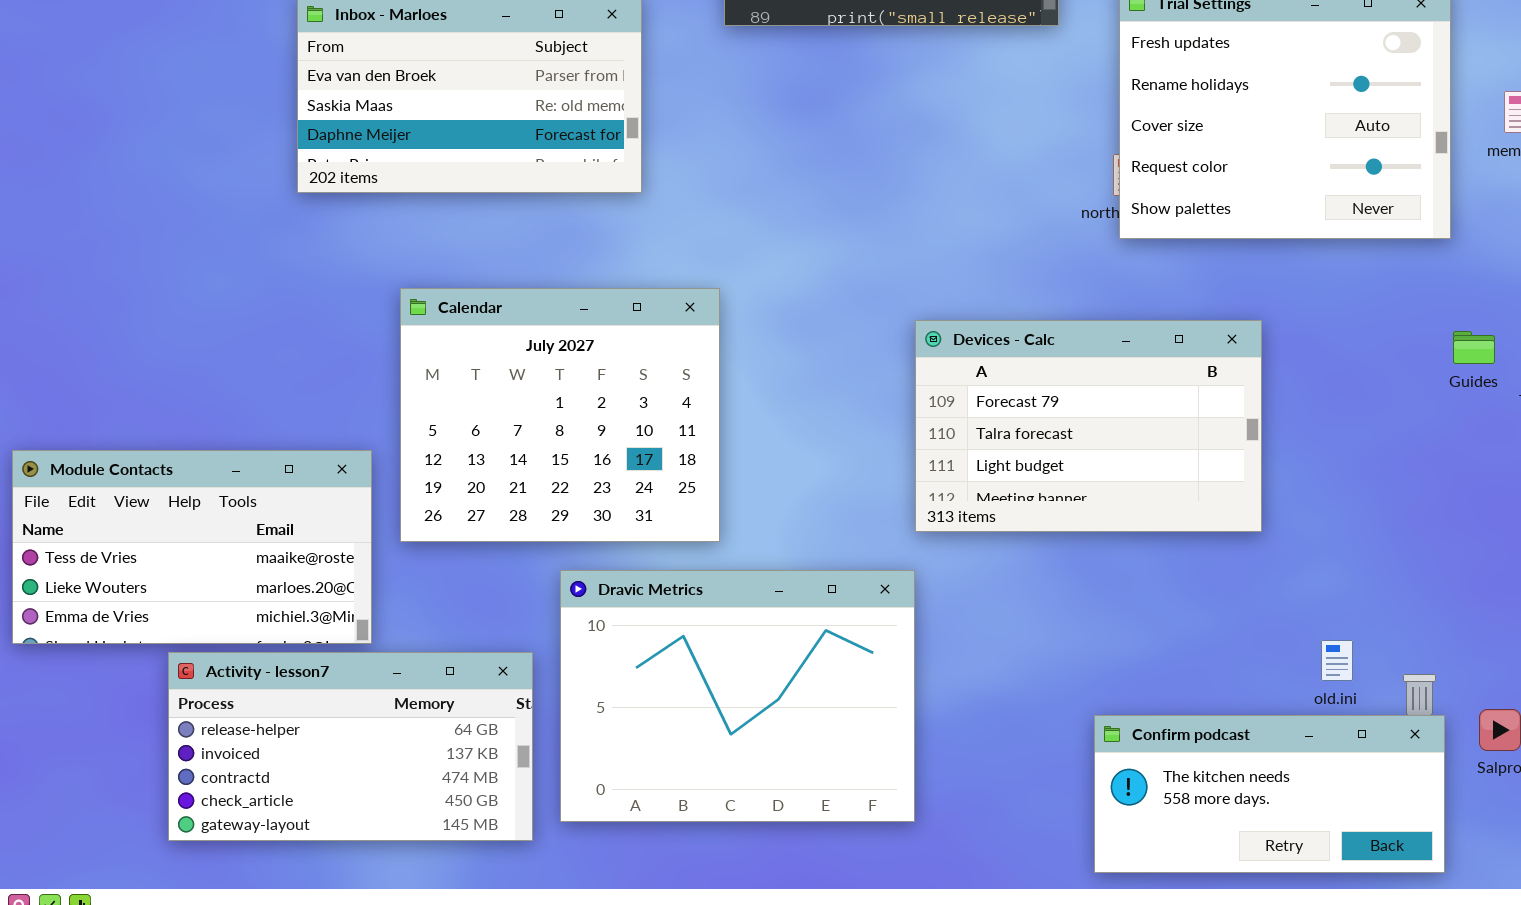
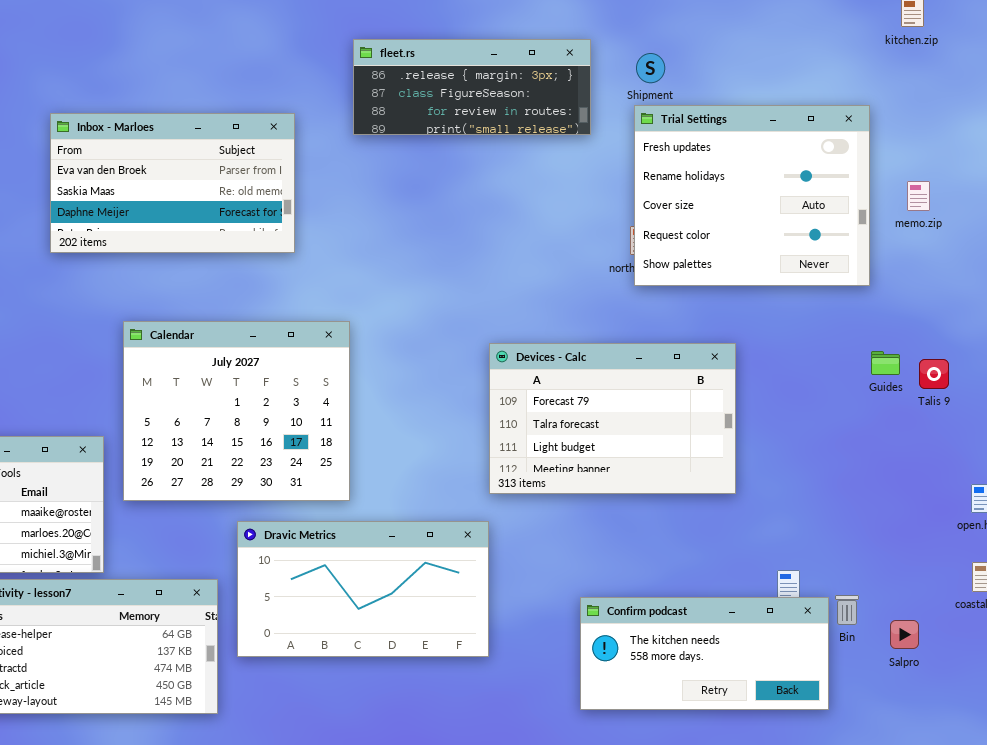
Dravic Metrics: [560,570,915,822] -> [237,521,489,657], resized
Confirm podcast: [1094,715,1445,873] -> [580,597,829,710], moved

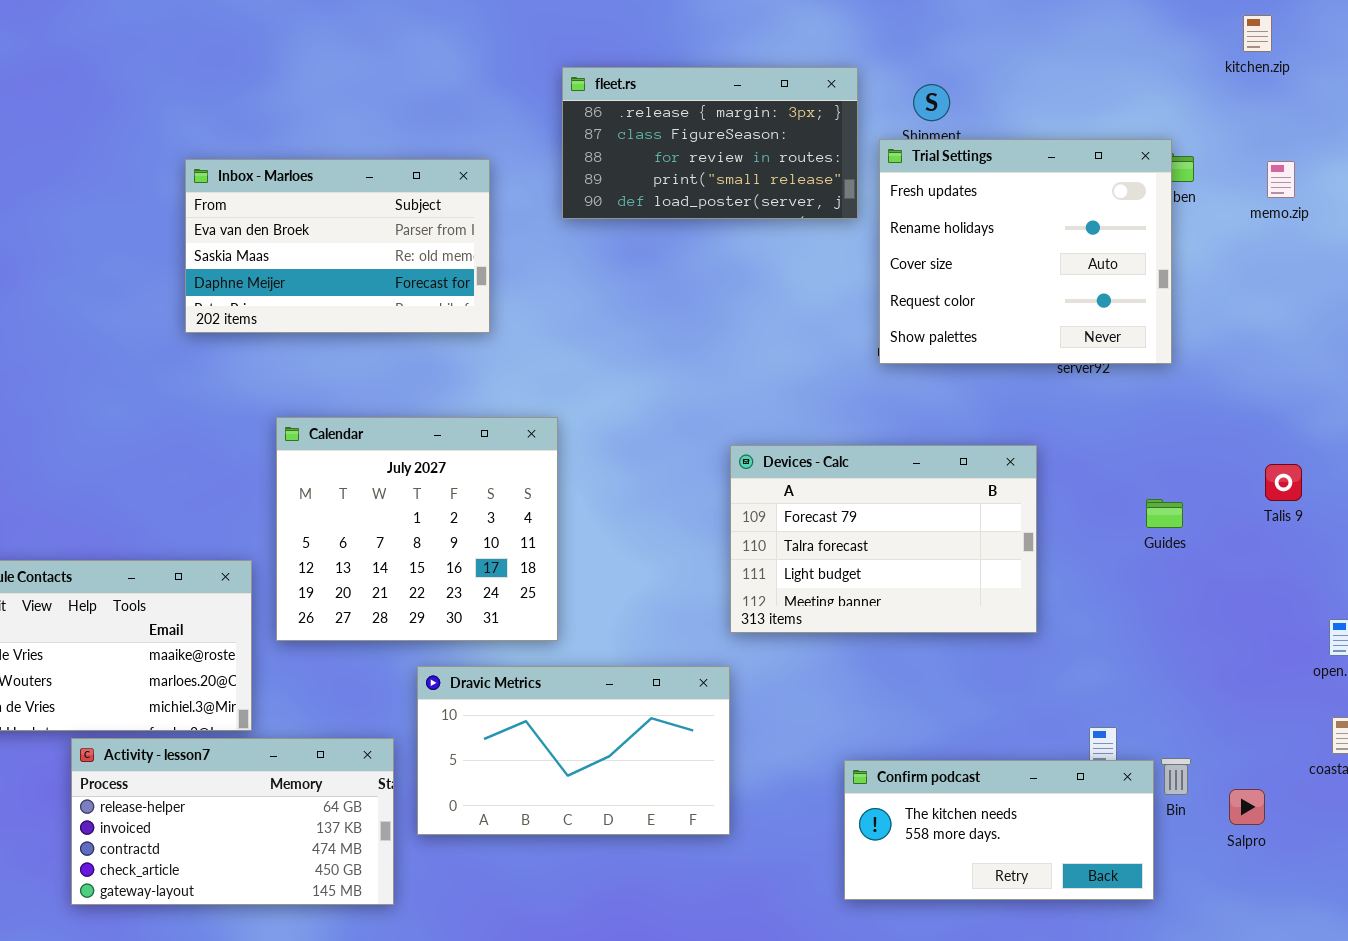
fleet.rs: [353,39,591,135] -> [562,67,858,219], resized
Trial Settings: [634,105,870,286] -> [879,139,1172,364], moved
memo.zip: [907,181,930,211] -> [1267,161,1295,198], moved
Guides: [871,351,900,375] -> [1146,499,1183,528], moved

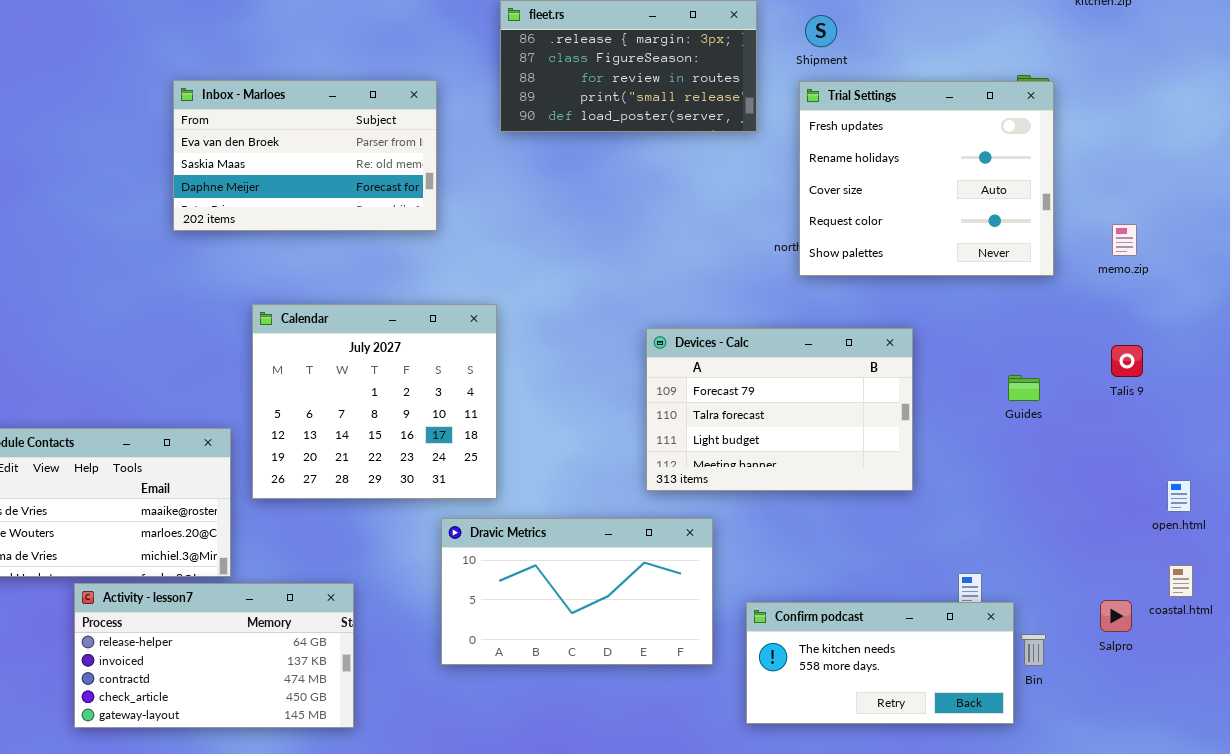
Trial Settings: [879,139,1172,364] -> [799,81,1054,276], moved
memo.zip: [1267,161,1295,198] -> [1112,224,1137,256], moved
Dravic Metrics: [417,666,730,835] -> [441,518,713,665], moved
Bin: [1161,758,1191,795] -> [1021,634,1046,666], moved
Salpro: [1229,789,1265,825] -> [1100,600,1132,632], moved

